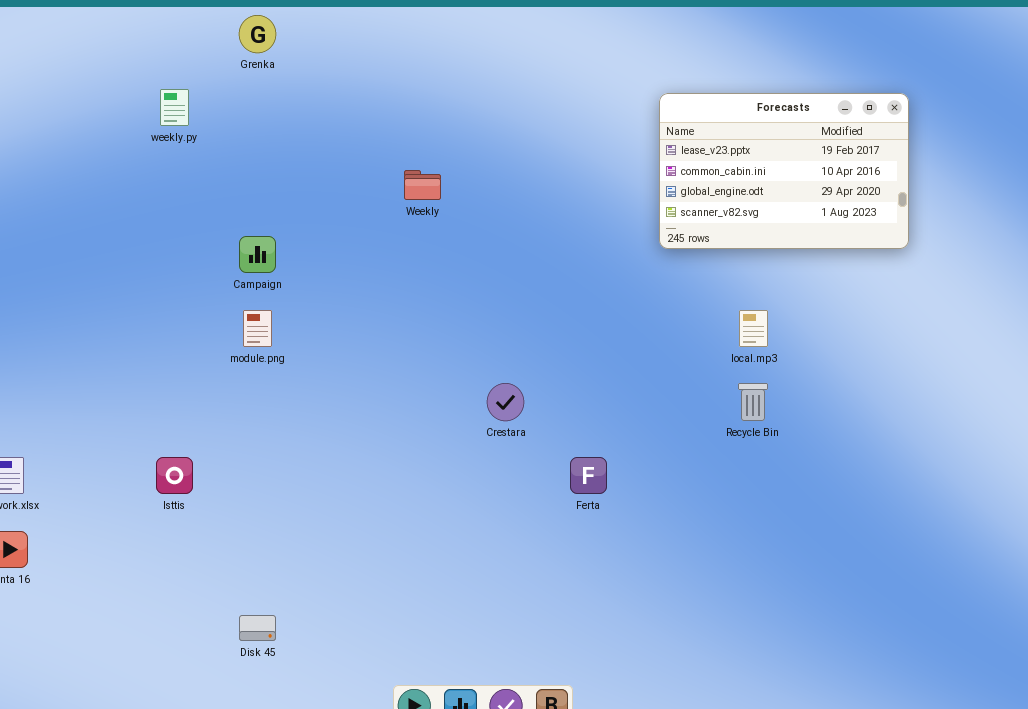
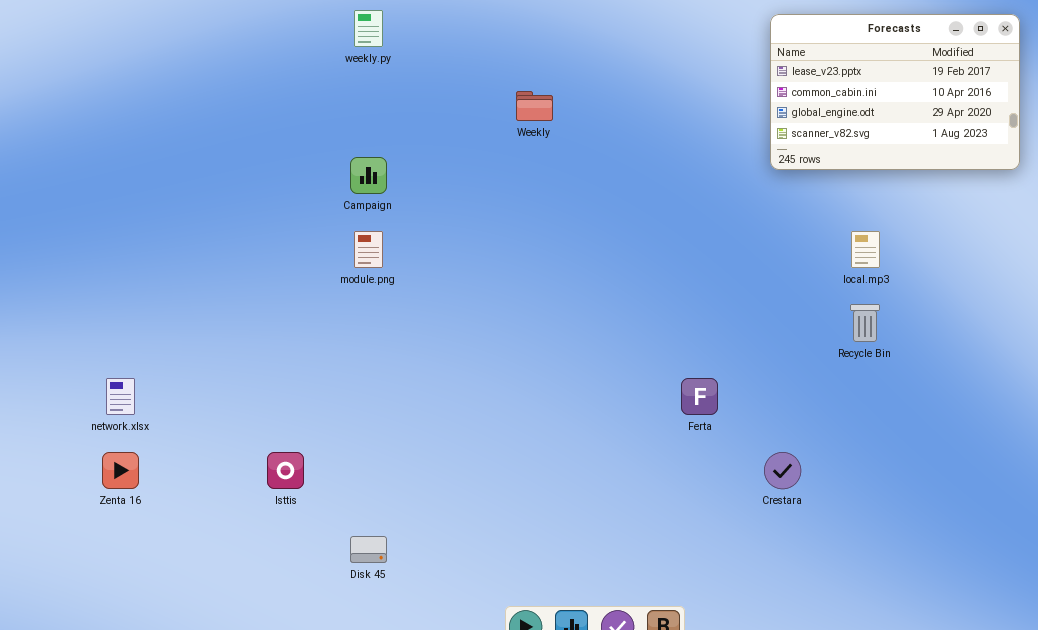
weekly.py: [160,89,189,126] -> [354,10,383,47], moved
Crestara: [487,383,524,421] -> [764,452,801,489], moved
Isttis: [156,457,193,494] -> [267,452,304,489], moved

